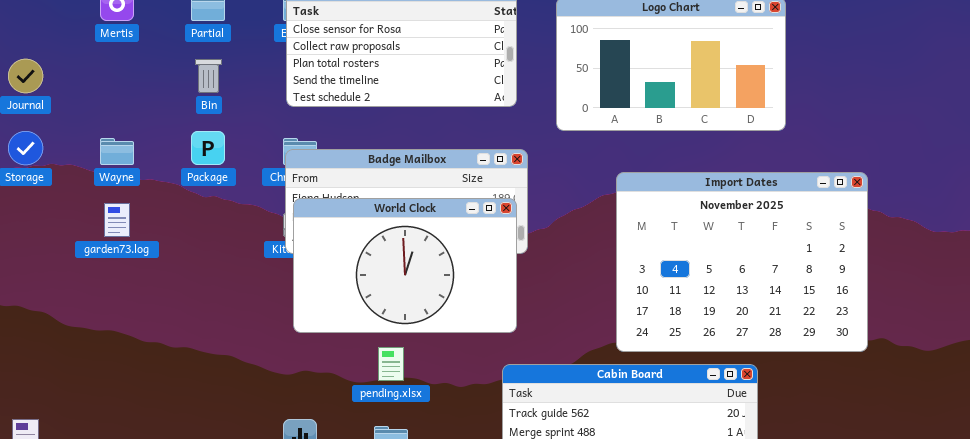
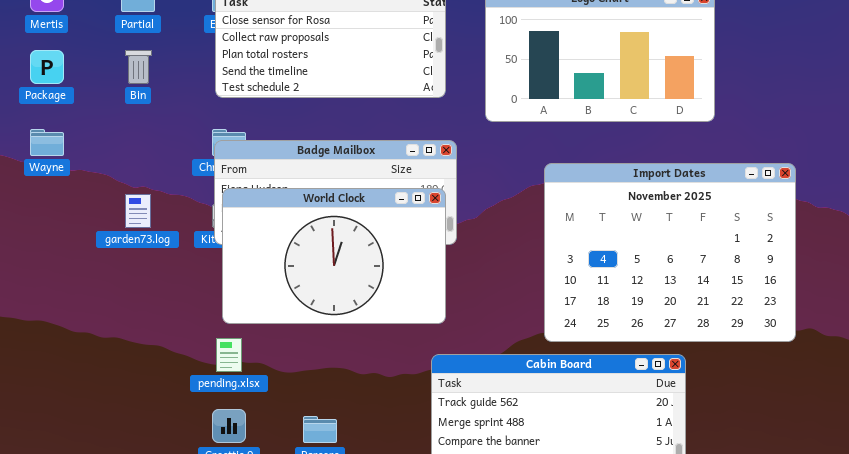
Package: [191,131,225,165] -> [30,50,64,84], moved
garden73.log: [104,203,130,237] -> [125,194,151,228], moved
pending.xlsx: [378,347,404,381] -> [216,338,242,372], moved

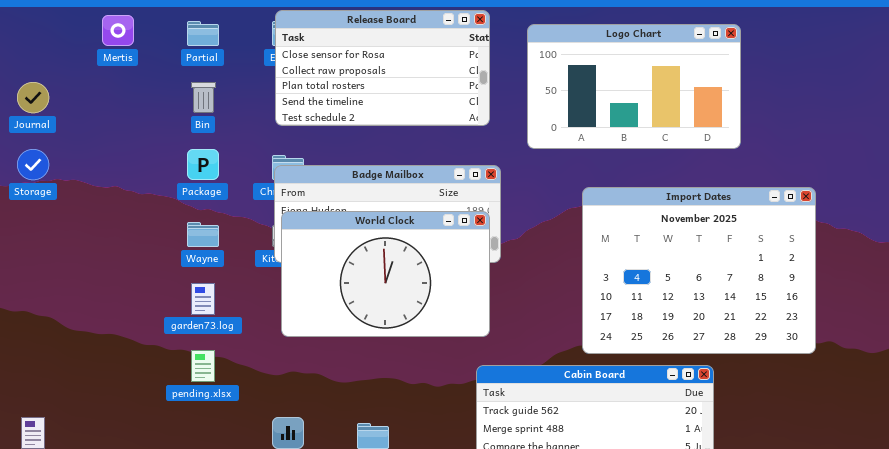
Package: [30,50,64,84] -> [187,149,219,180], moved
Wayne: [30,129,64,156] -> [187,222,219,247], moved
garden73.log: [125,194,151,228] -> [191,283,215,315], moved
pending.xlsx: [216,338,242,372] -> [191,350,215,382], moved

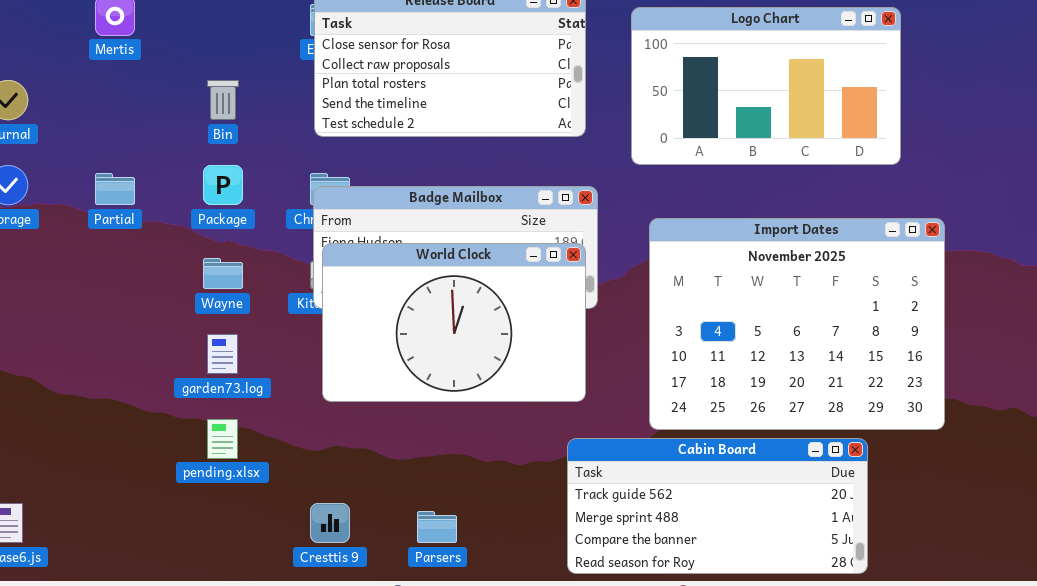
Partial: [187,21,219,46] -> [95,173,135,205], moved
Import Dates: [582,187,816,354] -> [649,218,945,430], moved

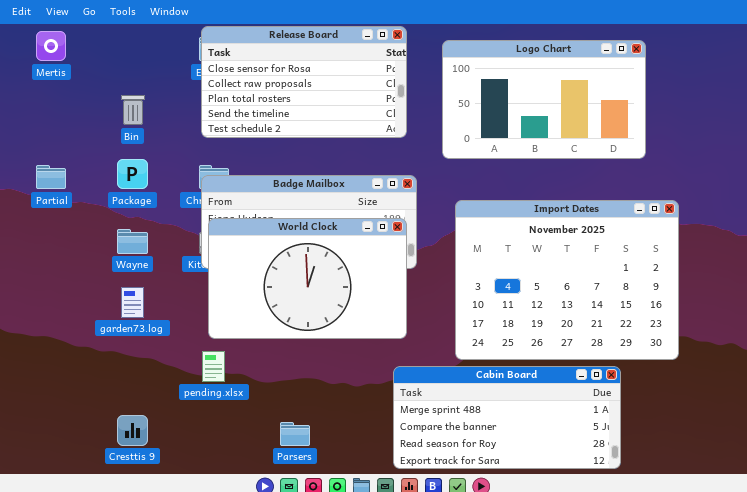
pending.xlsx: [207,419,238,459] -> [202,351,225,382], moved
Cabin Board: [567,438,868,574] -> [393,366,621,469], scrolled down 1 row
Cresttis 9: [310,503,350,543] -> [117,415,148,446], moved

